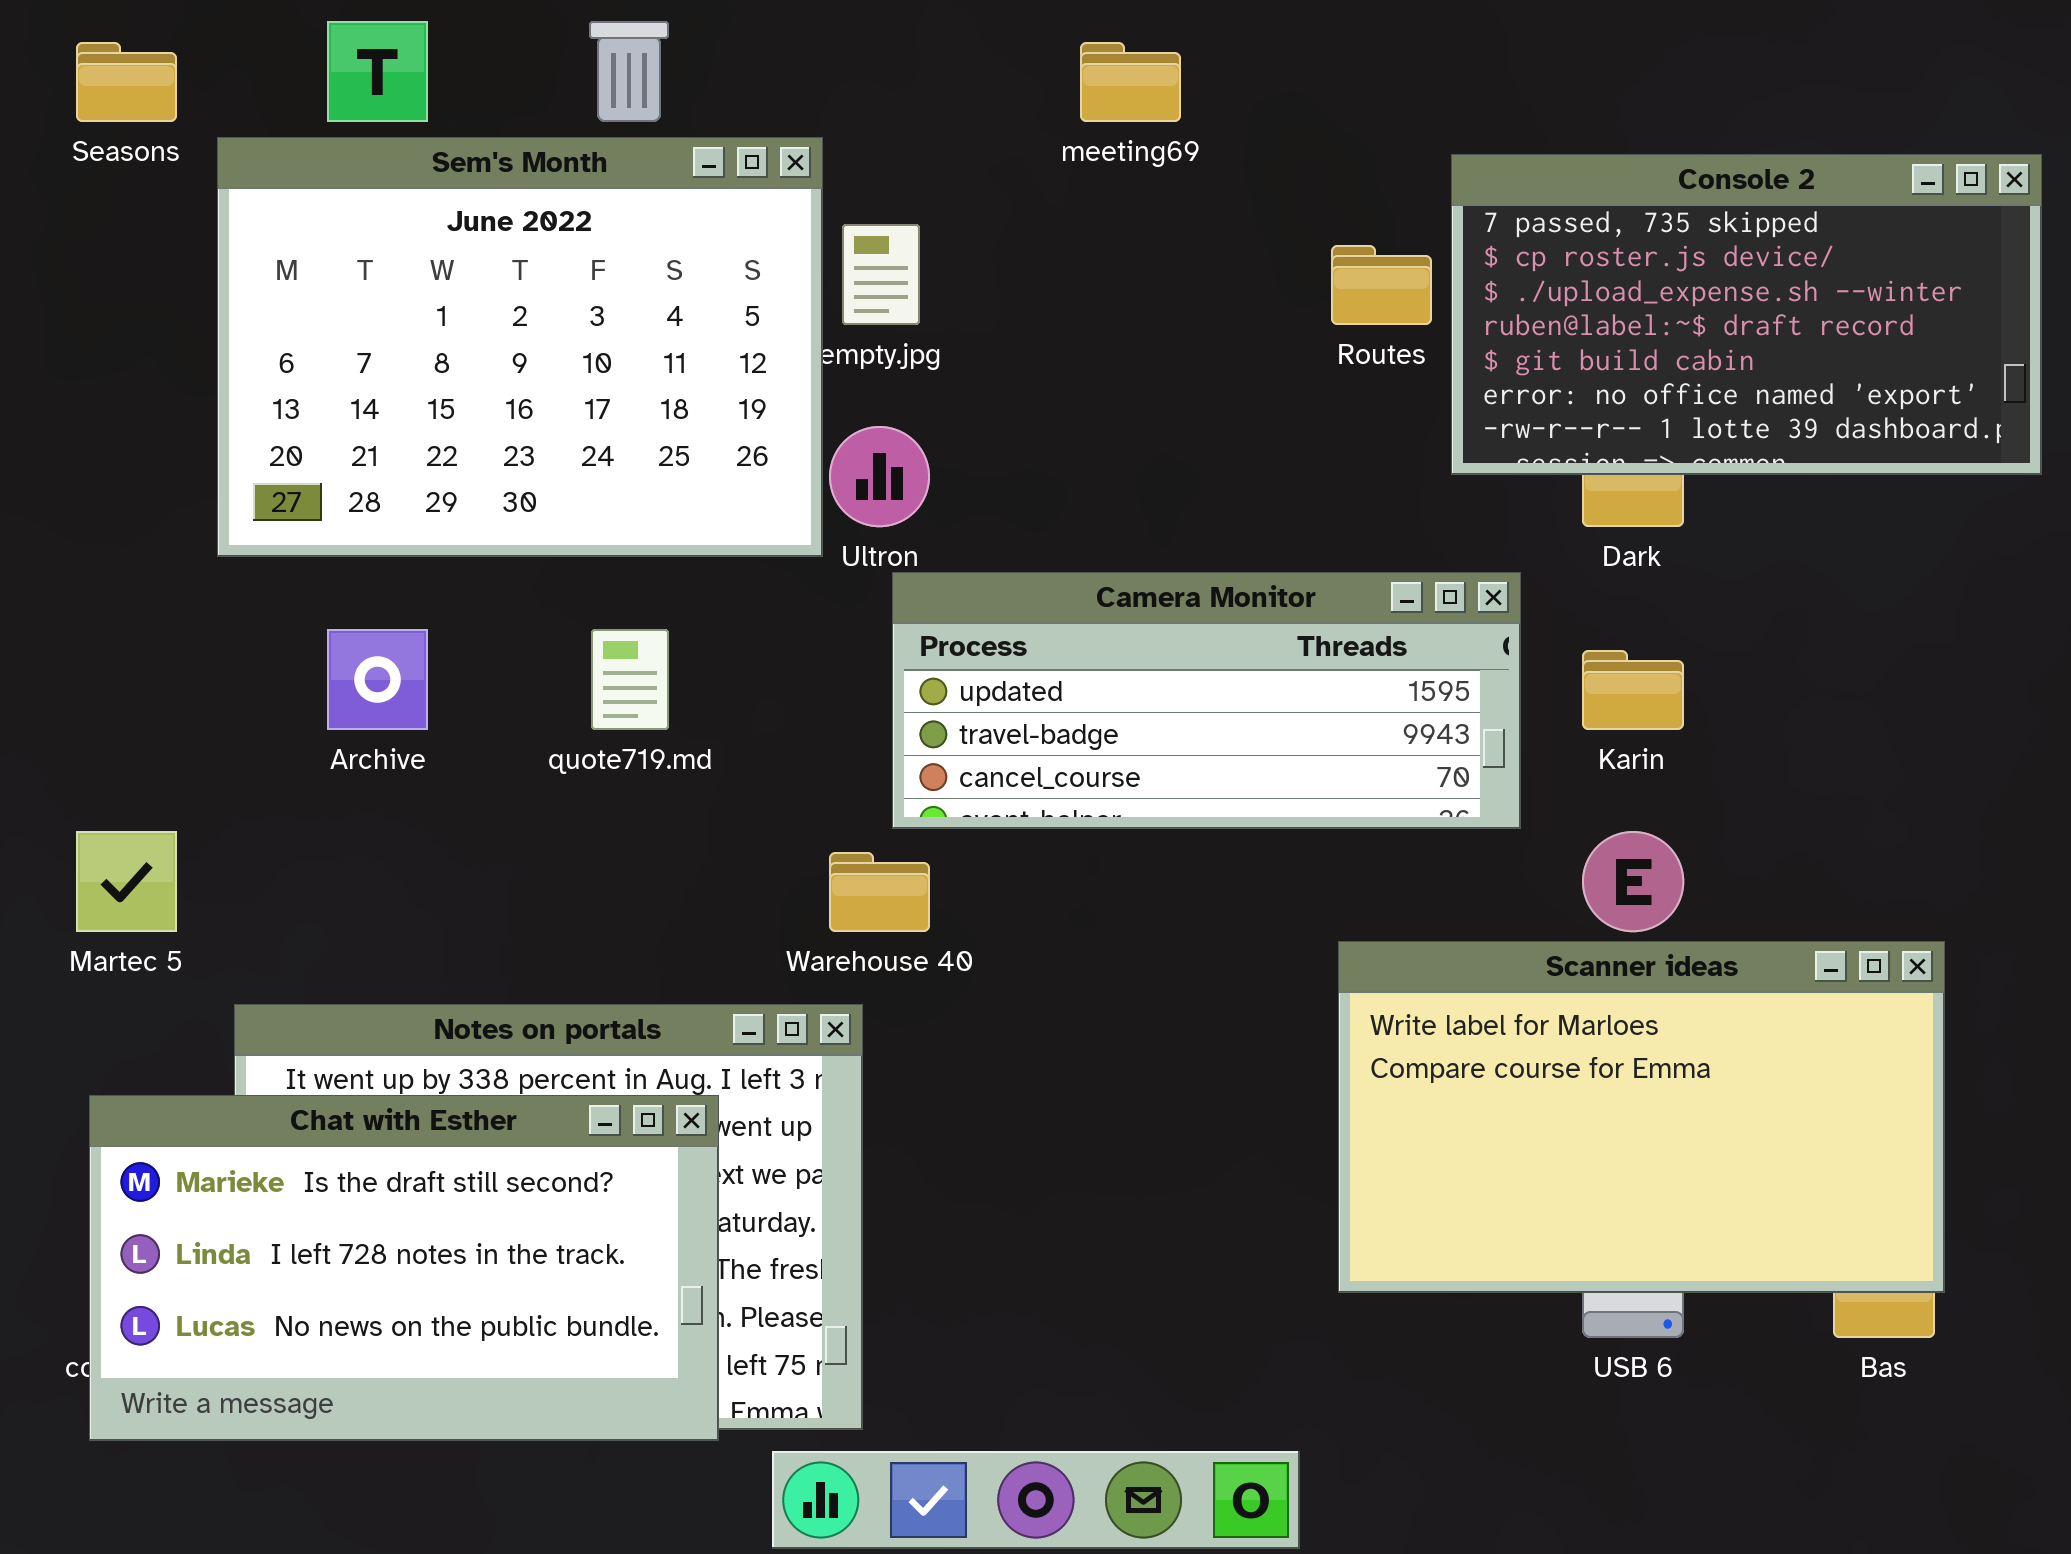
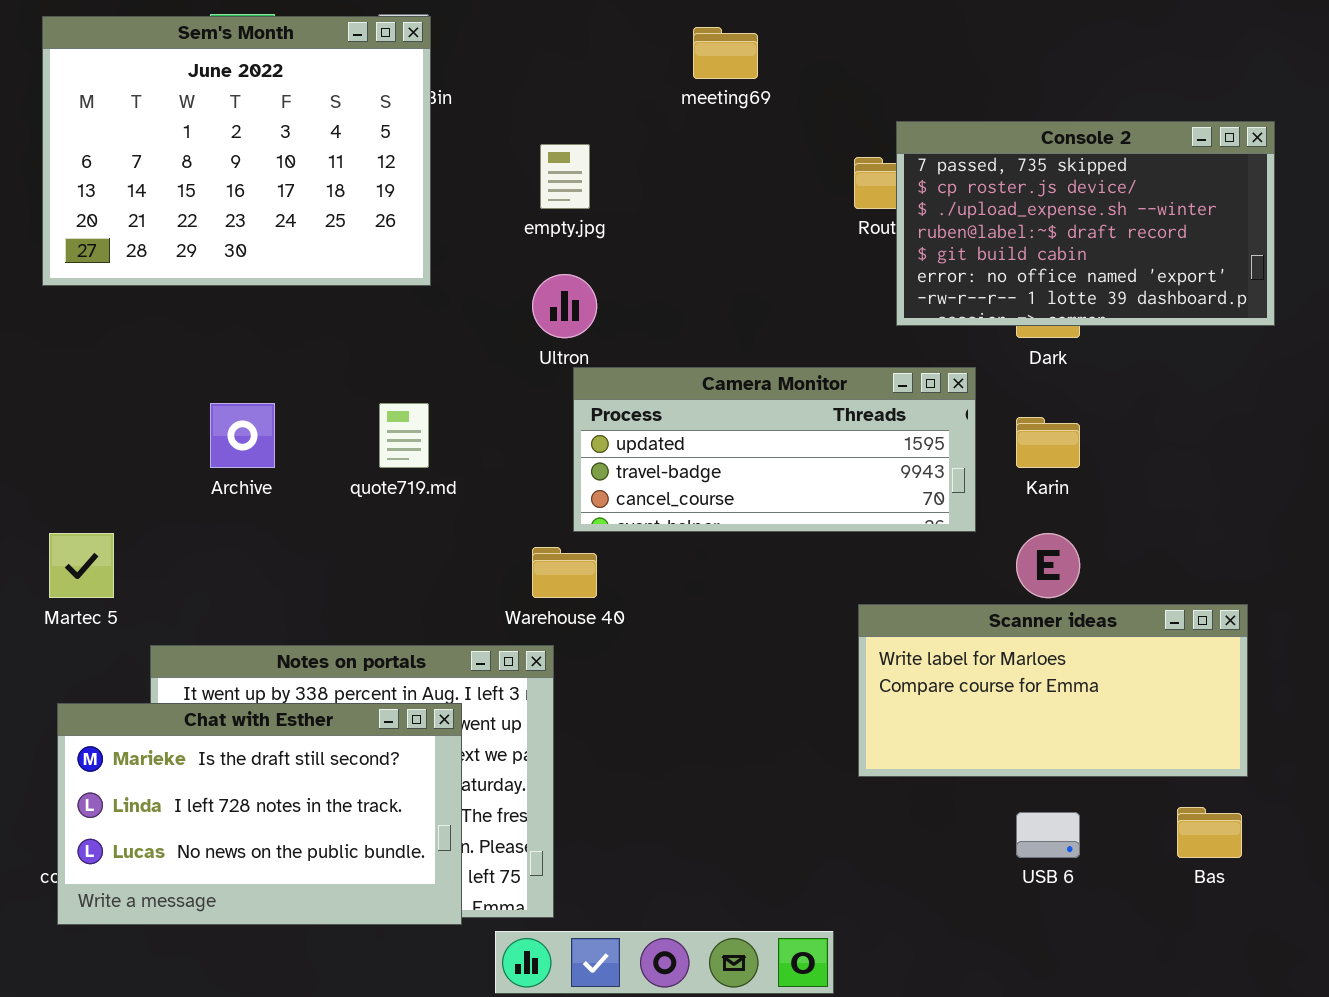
Sem's Month: [217,137,823,557] -> [42,16,431,286], moved
Console 2: [1451,154,2042,475] -> [896,121,1275,326], moved
Scanner ideas: [1338,941,1945,1293] -> [858,604,1248,777], resized

